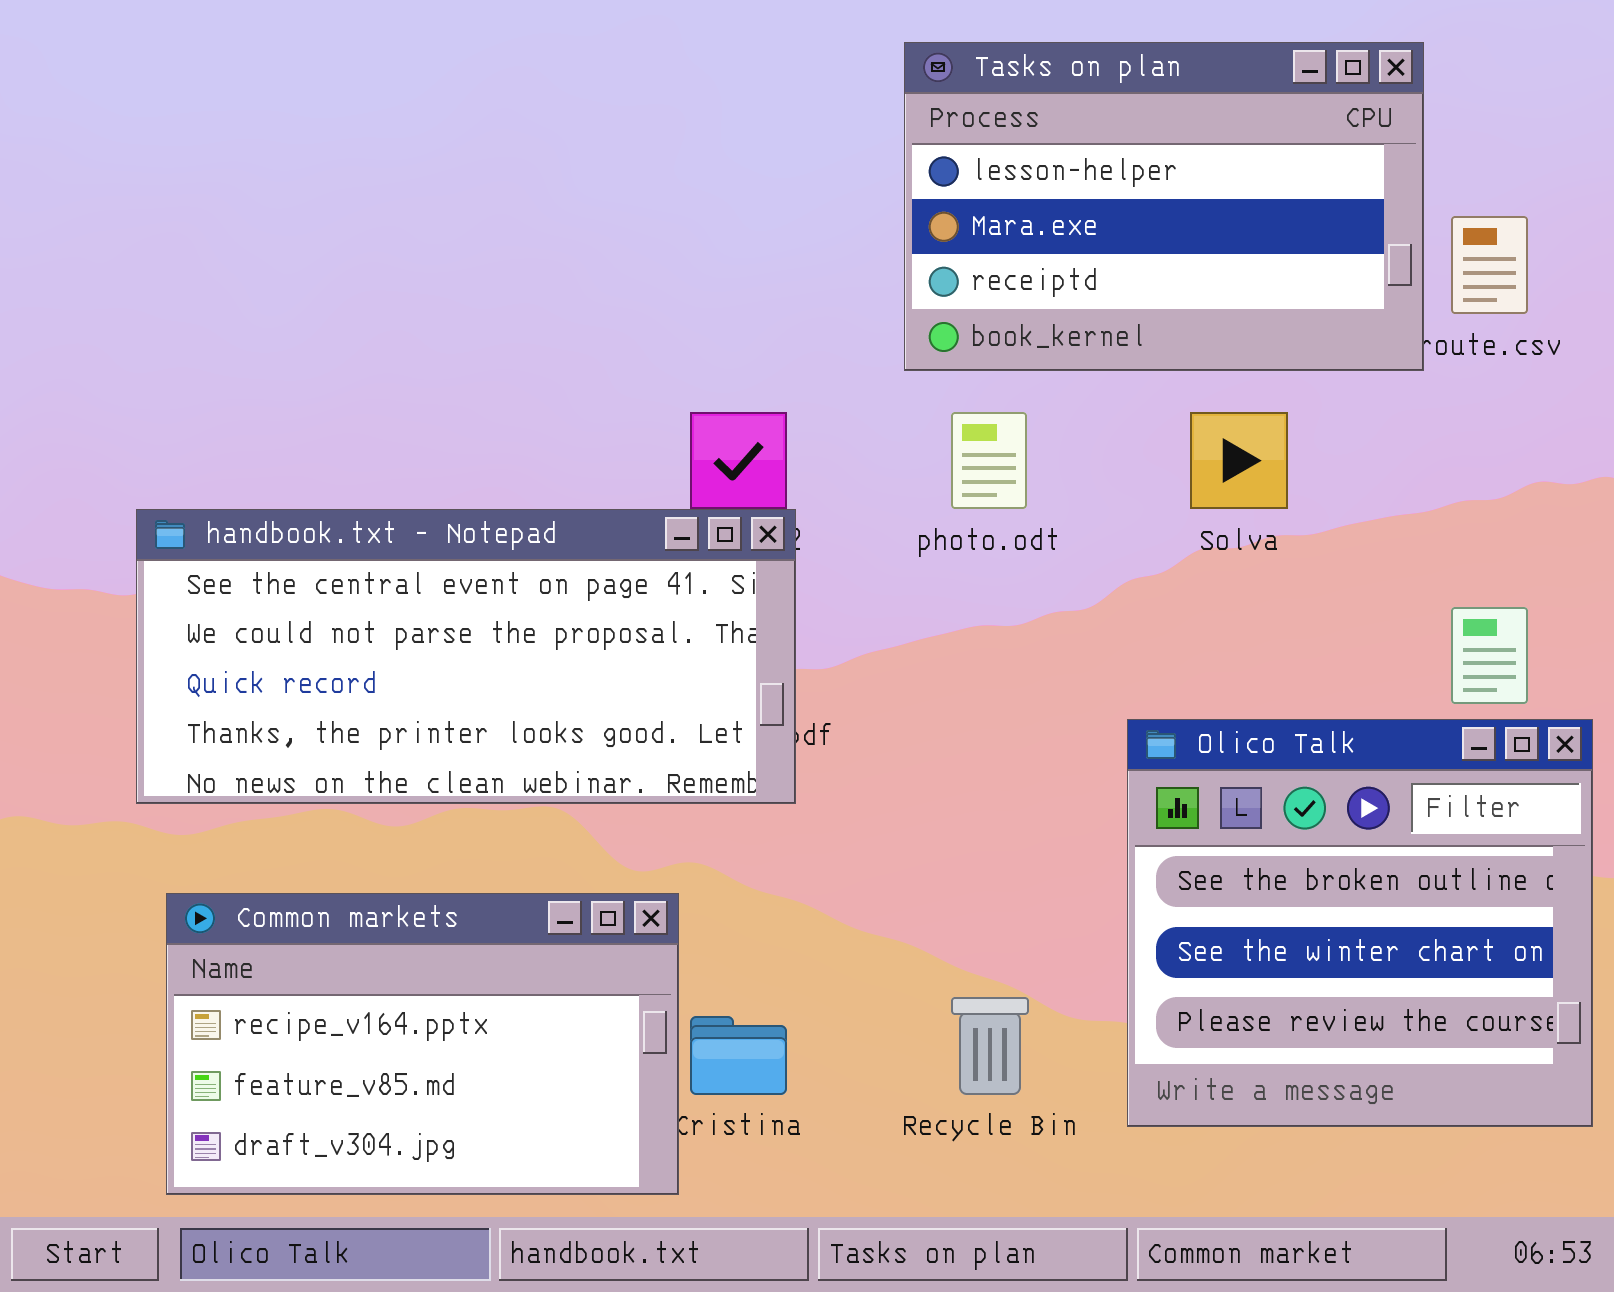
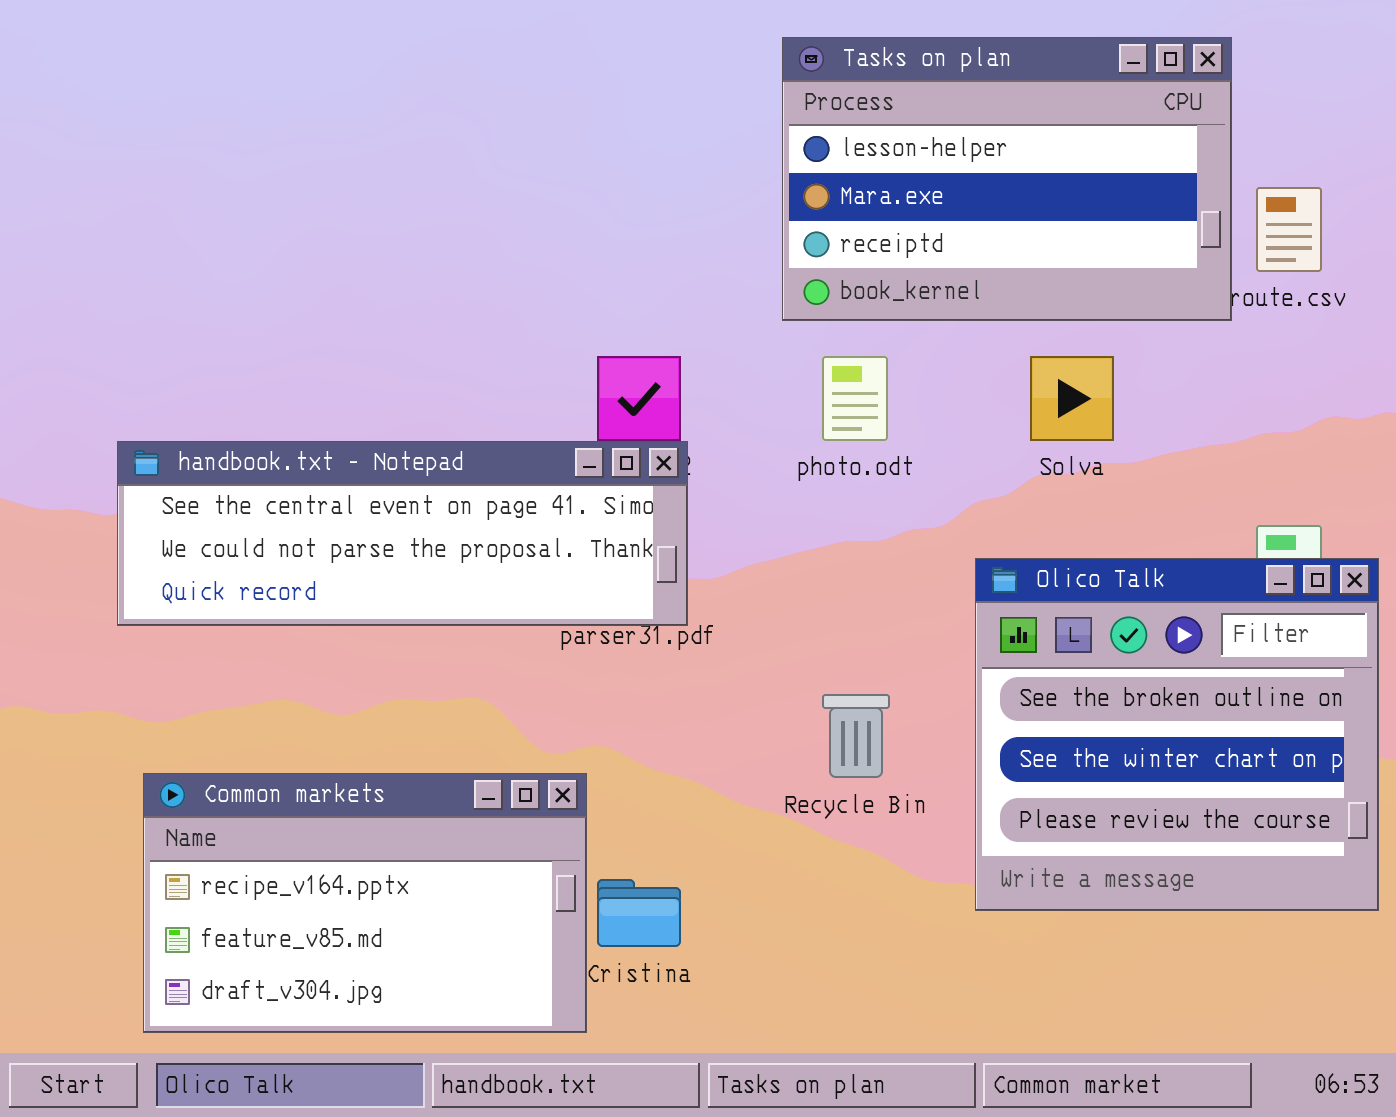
handbook.txt - Notepad: [136,509,796,804] -> [117,441,688,626], resized
Olico Talk: [1127,719,1593,1127] -> [975,558,1379,911], moved
Recycle Bin: [951,997,1029,1095] -> [822,694,890,778], moved

